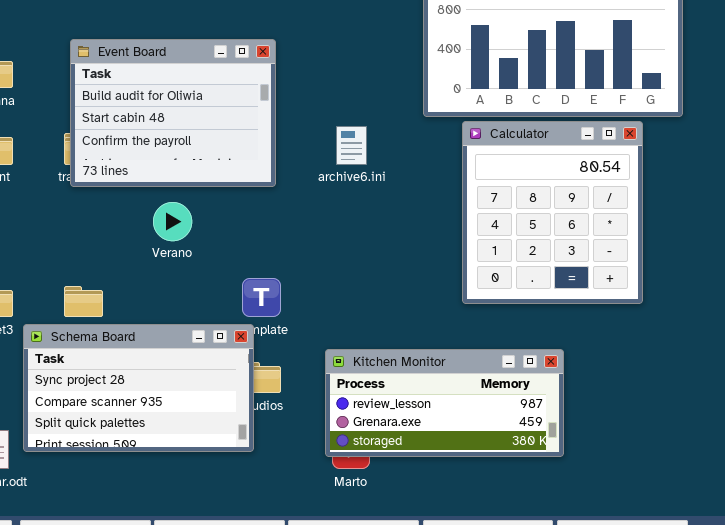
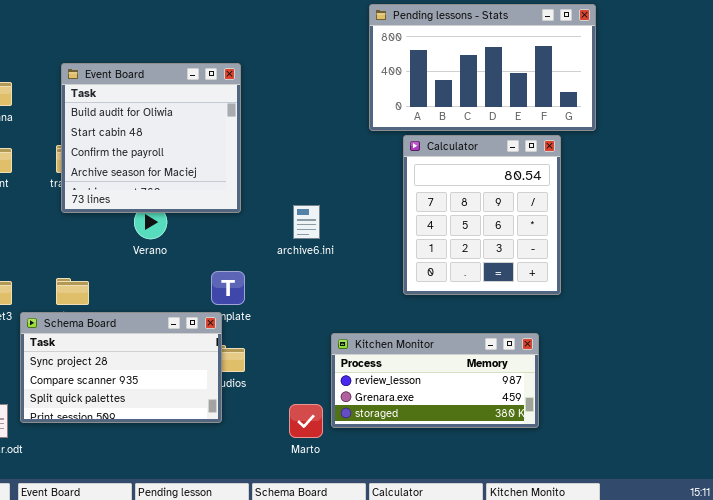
Event Board: [70,39,276,187] -> [61,63,241,213], resized
archive6.ini: [336,126,367,165] -> [293,205,320,239], moved
Kitchen Monitor: [325,349,564,457] -> [331,333,539,428], moved

